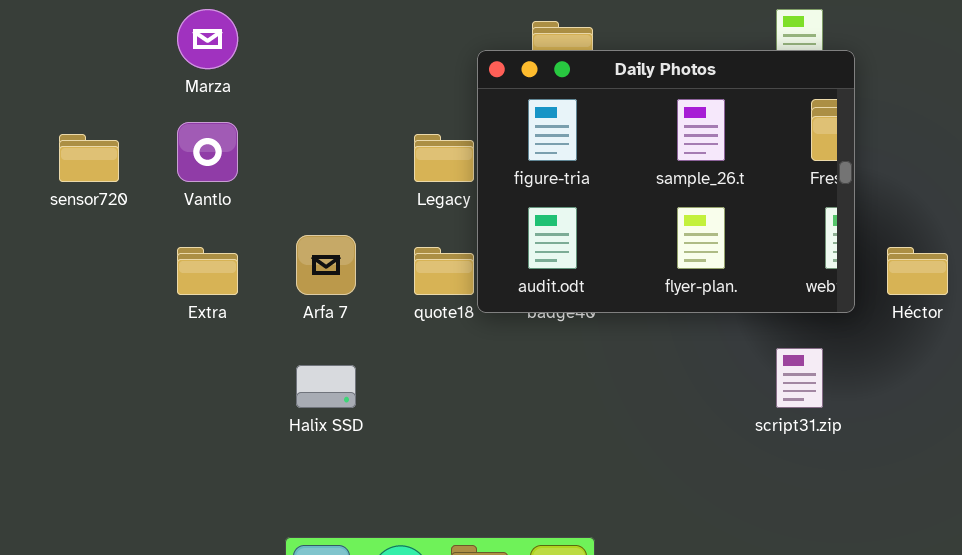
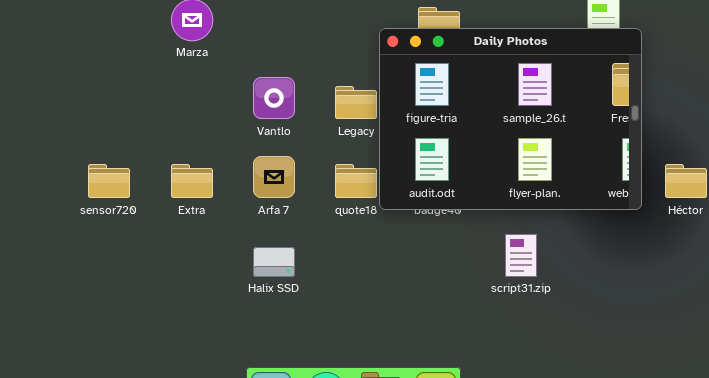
Vantlo: [177,122,238,182] -> [253,77,295,119], moved
sensor720: [59,134,119,182] -> [88,164,130,198], moved
script31.zip: [776,348,823,408] -> [505,234,537,277], moved

